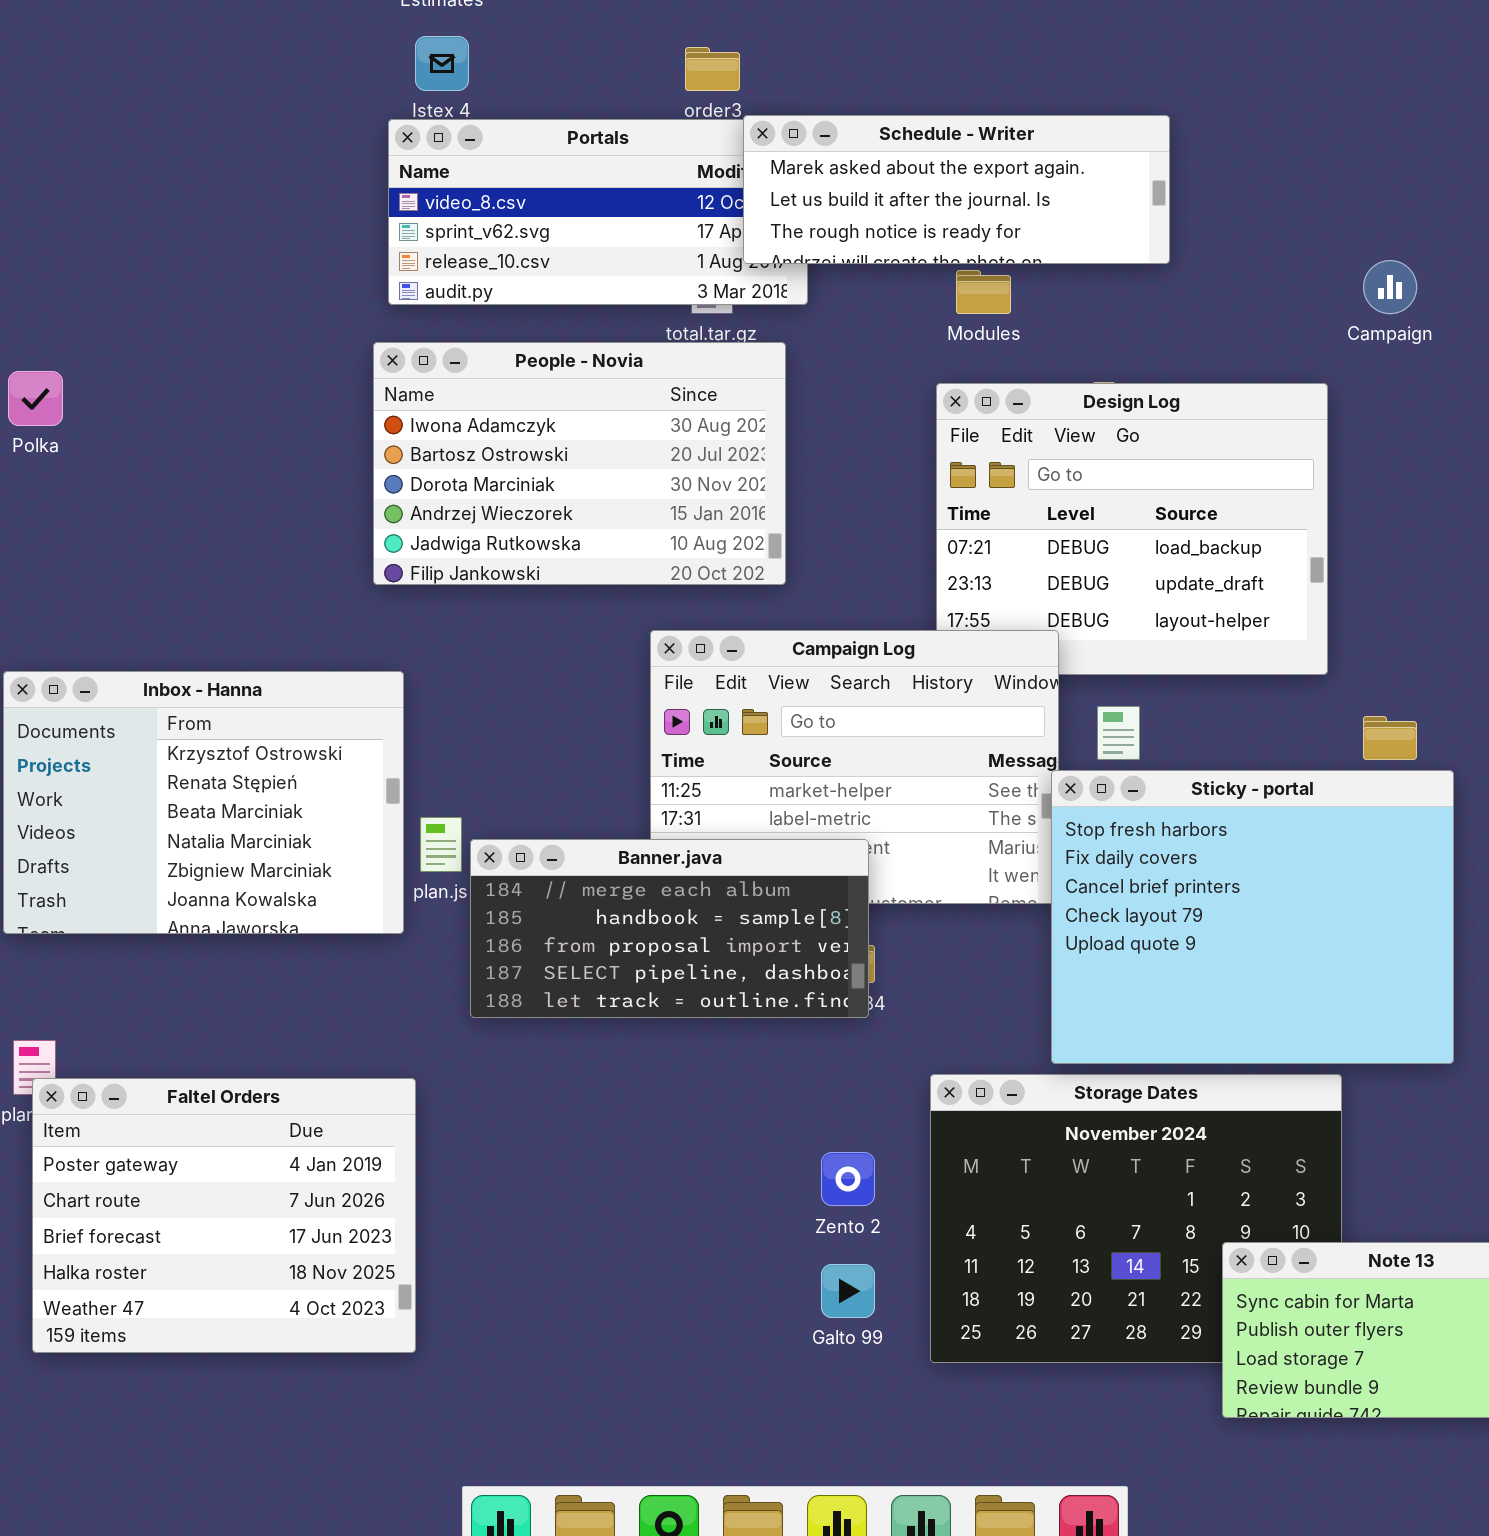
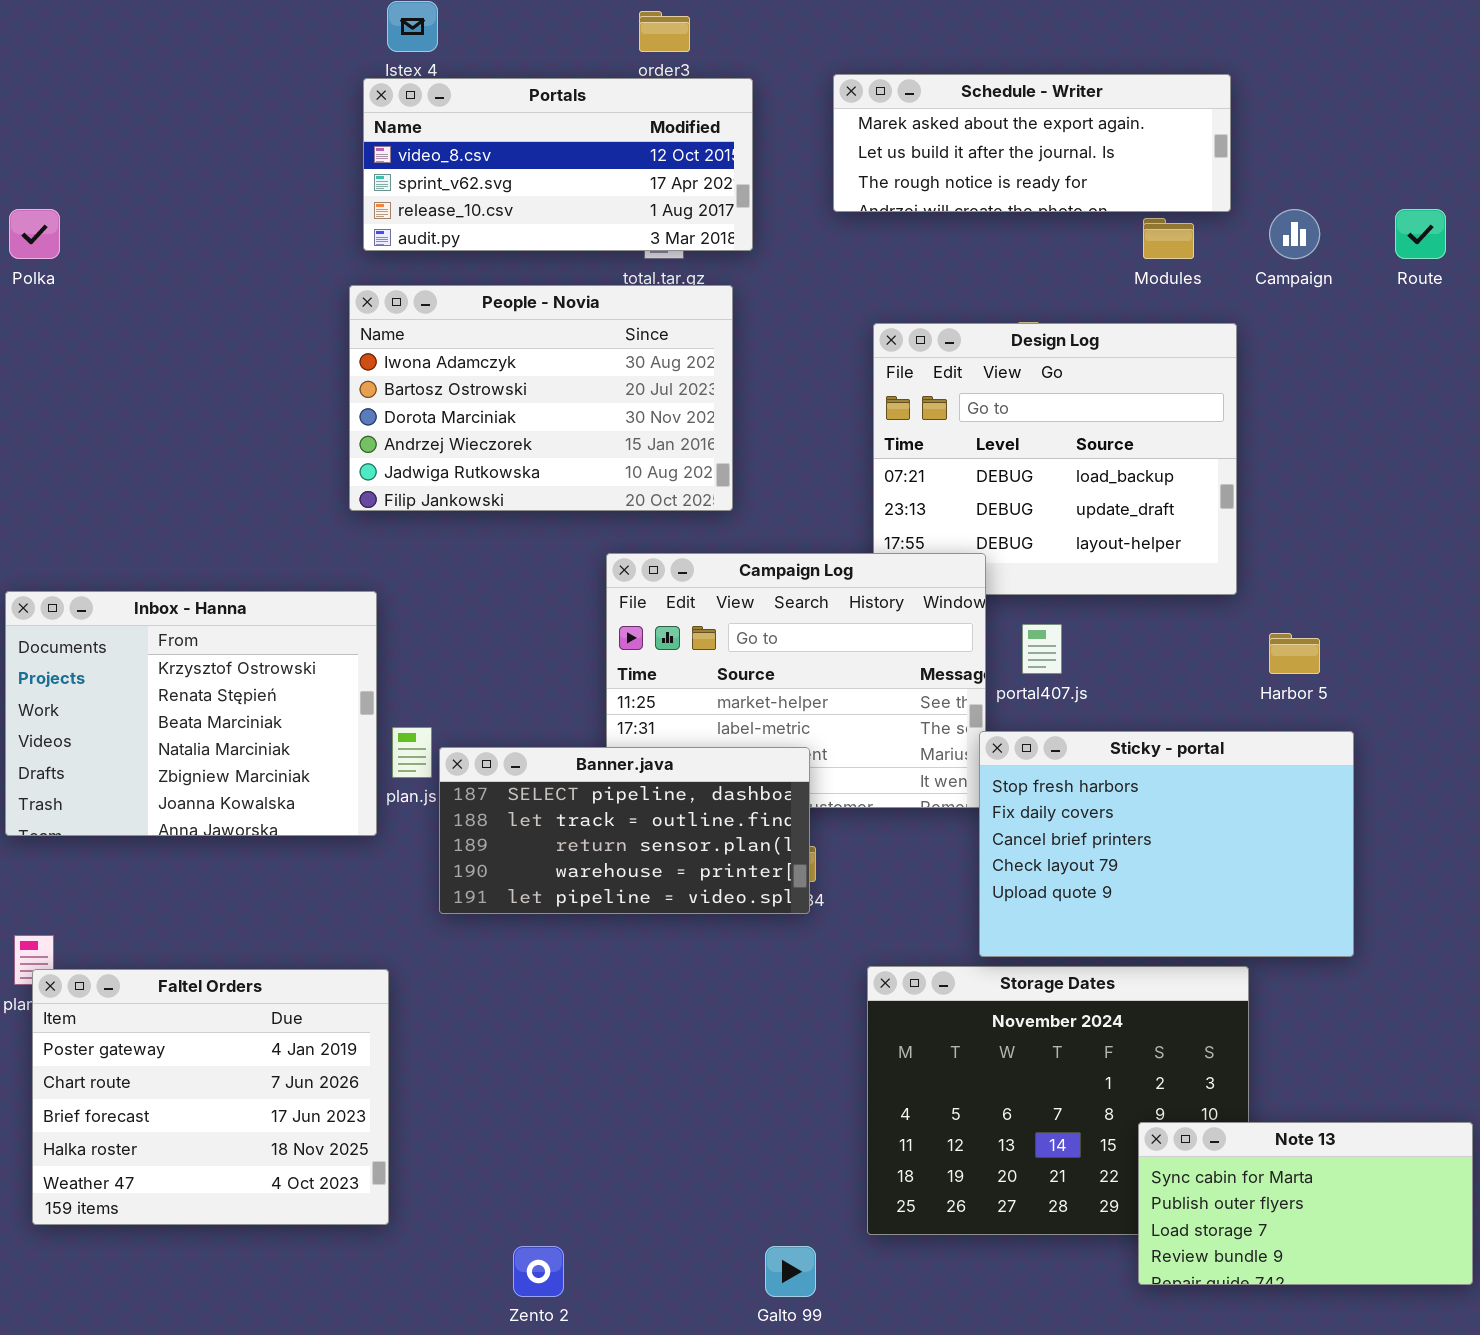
Schedule - Writer: [743,115,1170,264] -> [833,74,1231,212], moved
Modules: [956,270,1011,314] -> [1143,218,1194,259], moved
Polka: [8,371,63,426] -> [9,209,60,259], moved
Sticky - portal: [1051,770,1454,1064] -> [979,731,1354,957], resized
Banner.java: [470,839,869,1018] -> [439,747,810,914], scrolled down 3 rows
Zento 2: [821,1152,875,1206] -> [513,1246,564,1297], moved
Galto 99: [821,1264,875,1318] -> [765,1246,816,1297], moved

